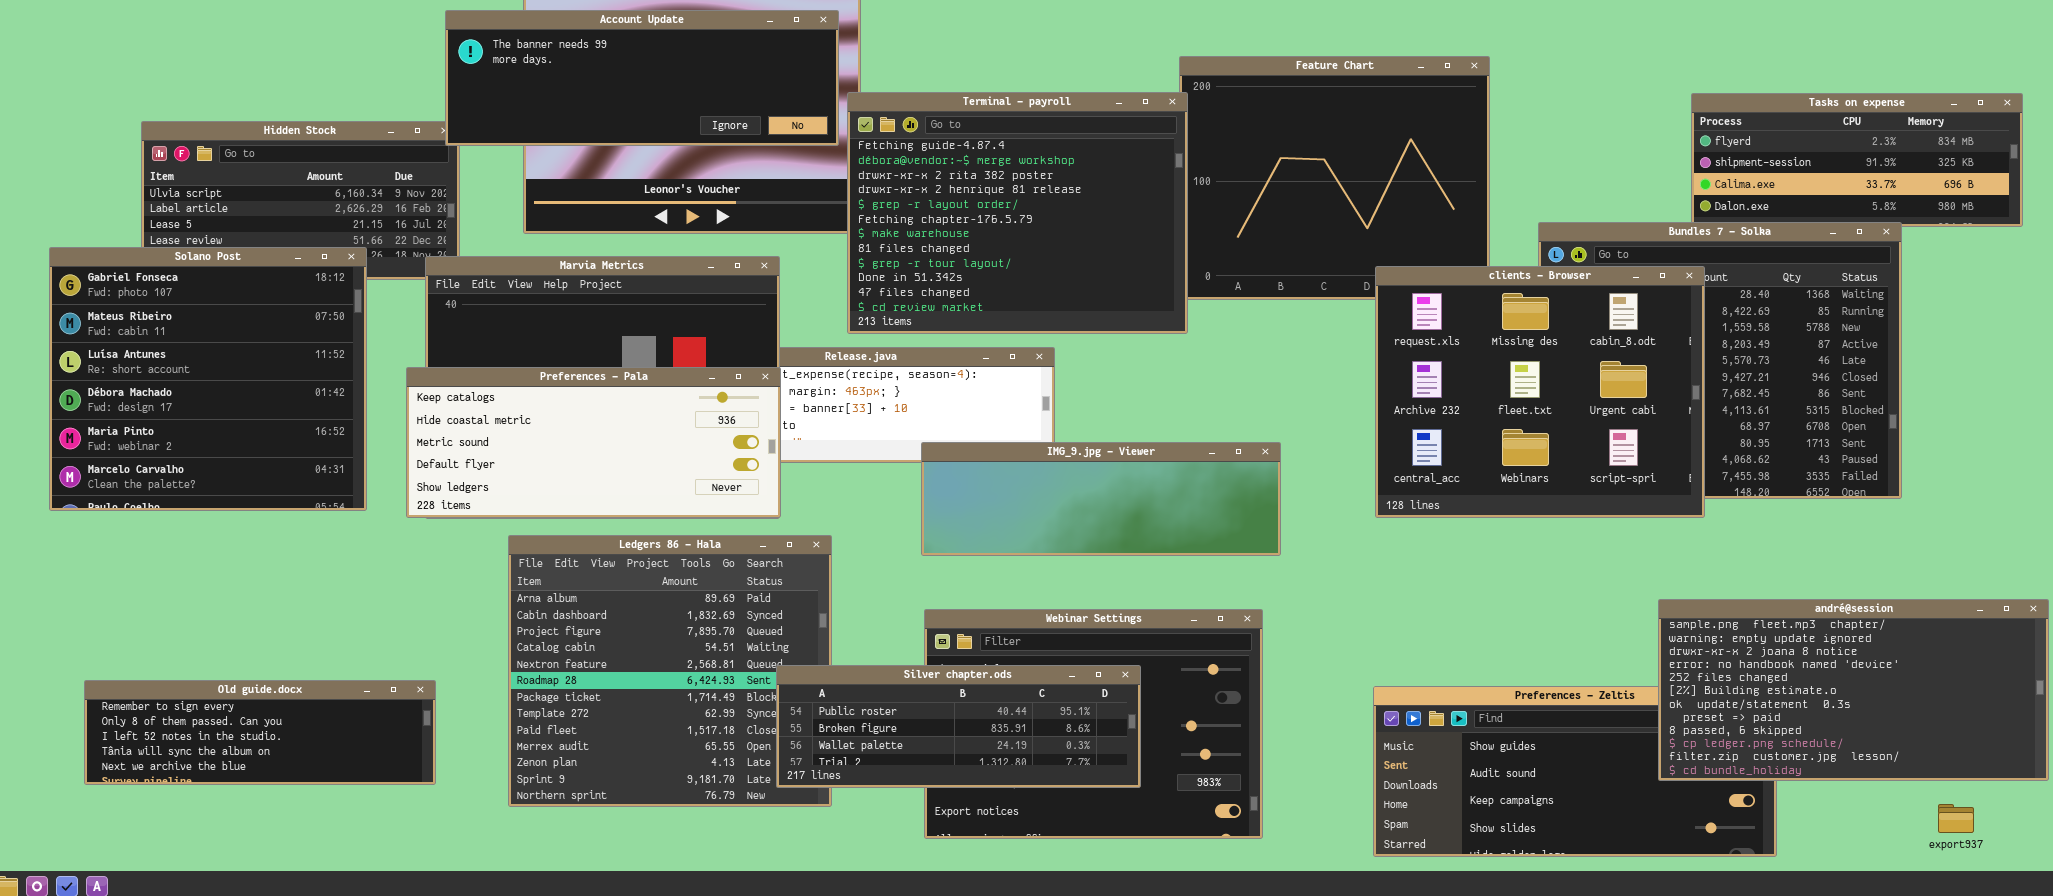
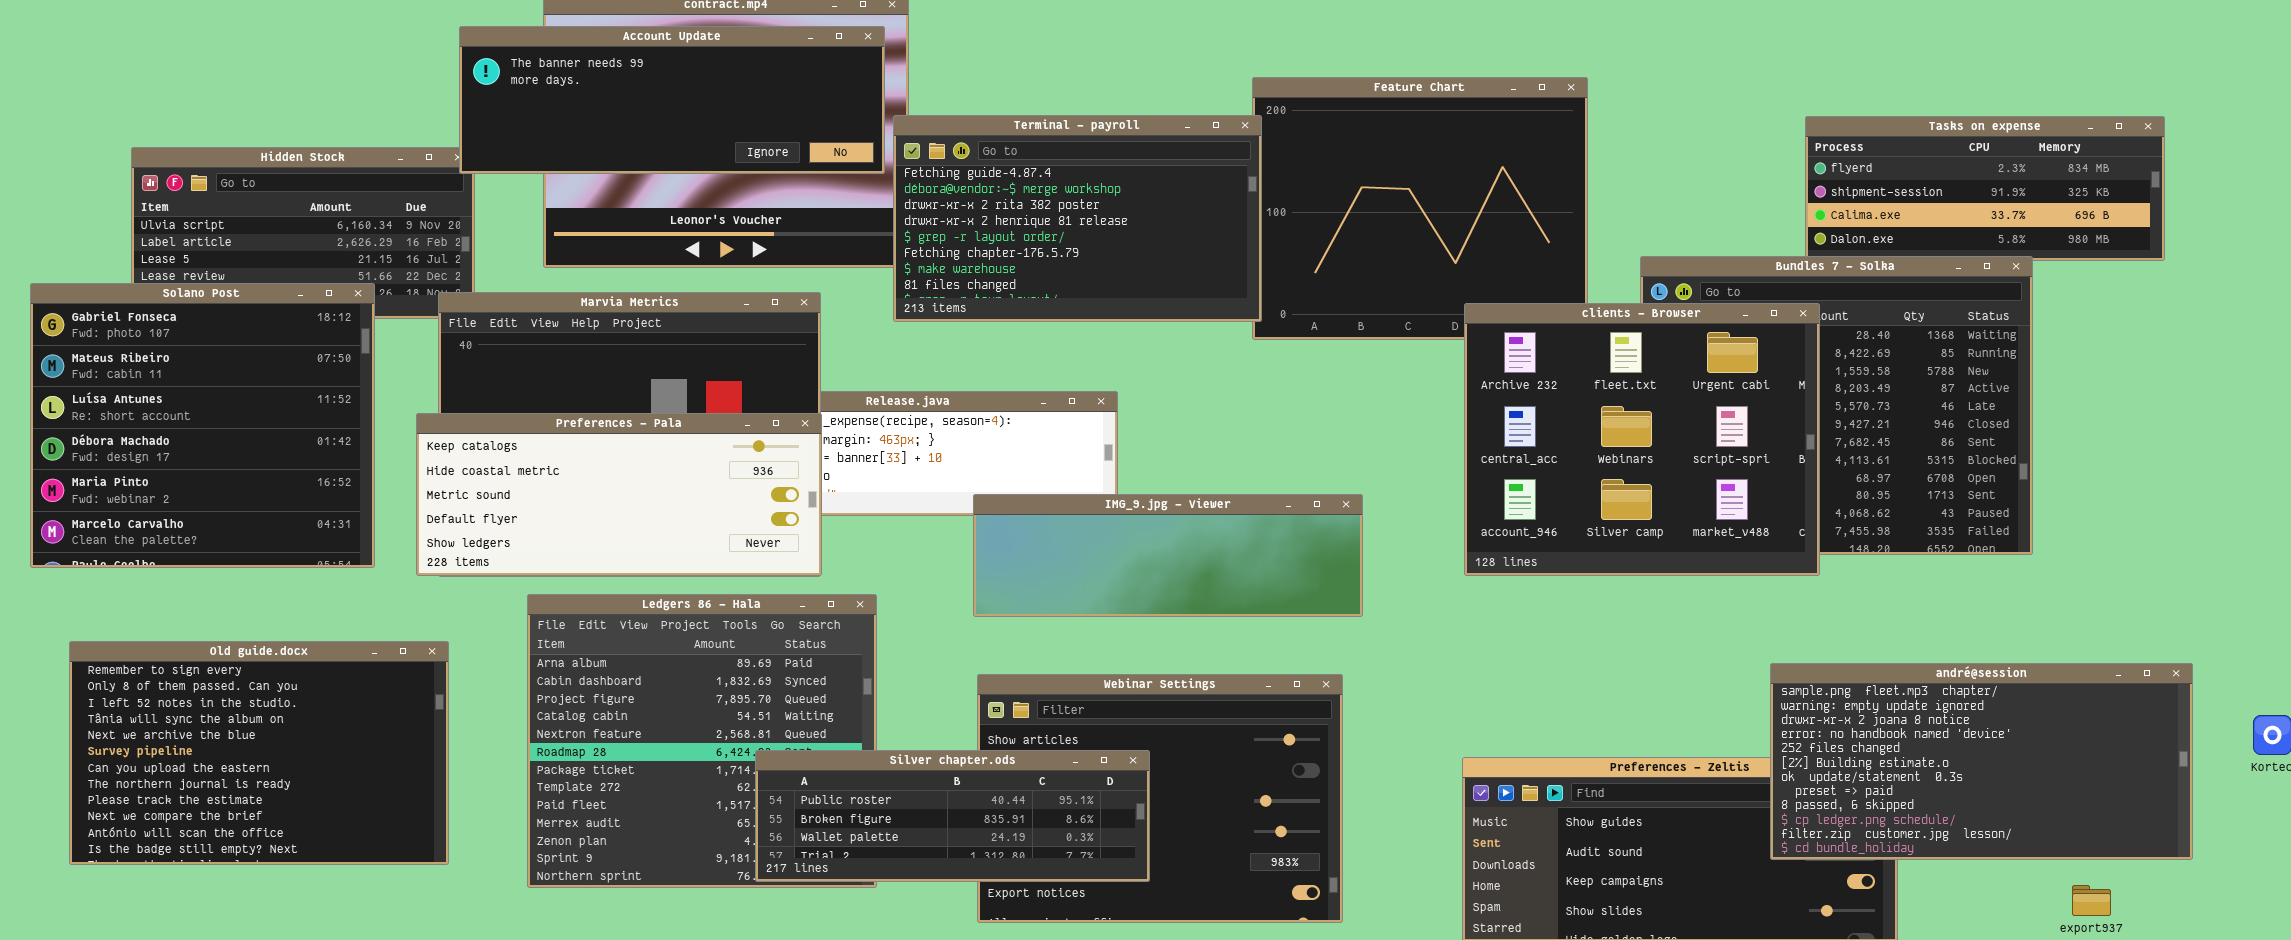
Terminal - payroll: [847,92,1188,334] -> [893,115,1262,322], resized
clients - Browser: [1375,266,1705,518] -> [1464,303,1820,576], scrolled down 1 row
Silver chapter.ods: [776,665,1141,788] -> [755,750,1150,882], moved
Old guide.docx: [84,680,436,785] -> [69,641,449,865], resized

